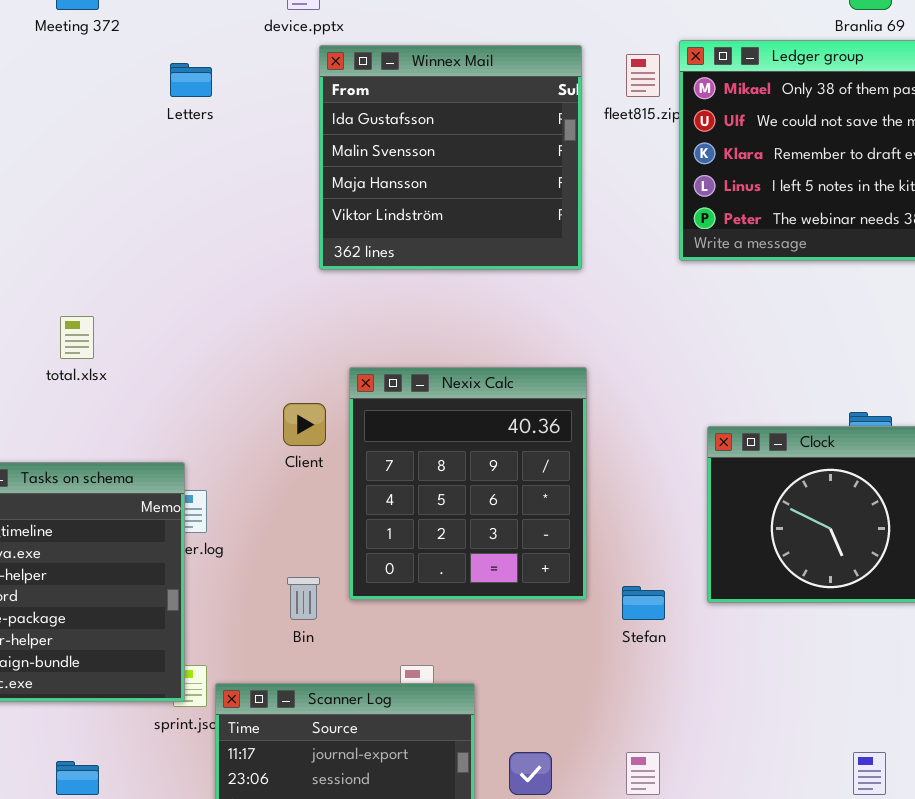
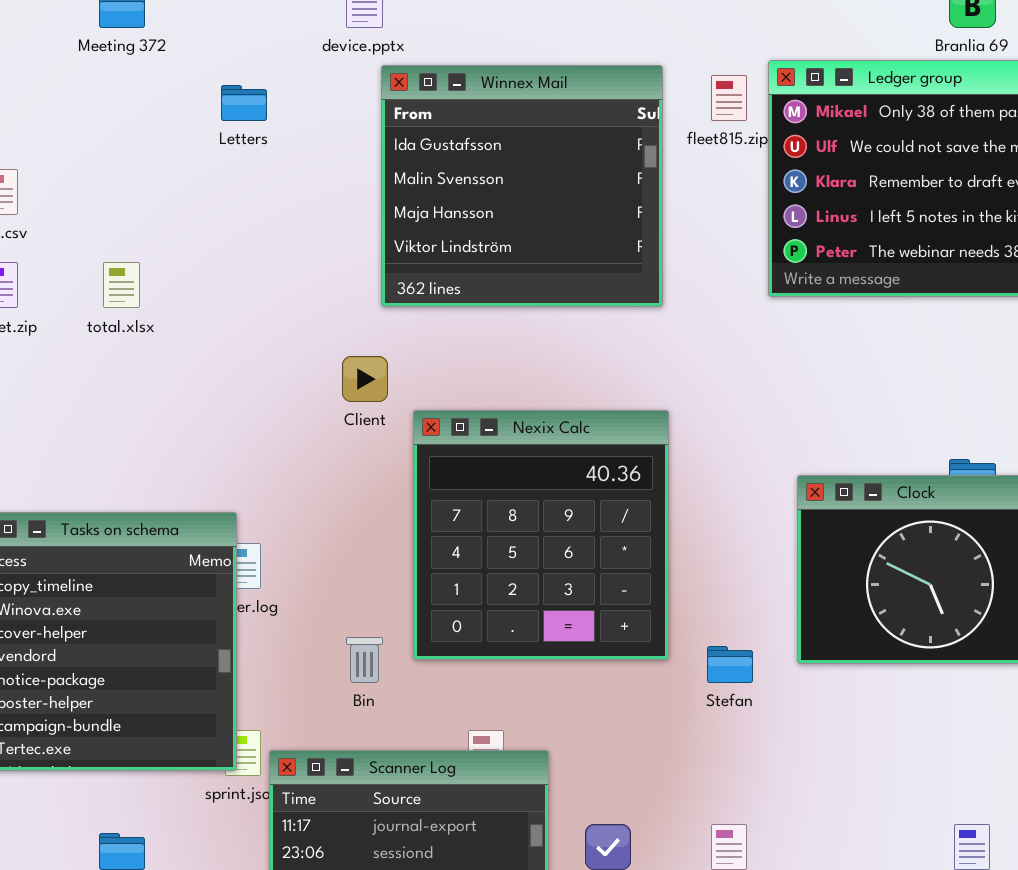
total.xlsx: [60,316,94,359] -> [103,262,140,308], moved
Client: [283,403,326,446] -> [342,356,388,402], moved

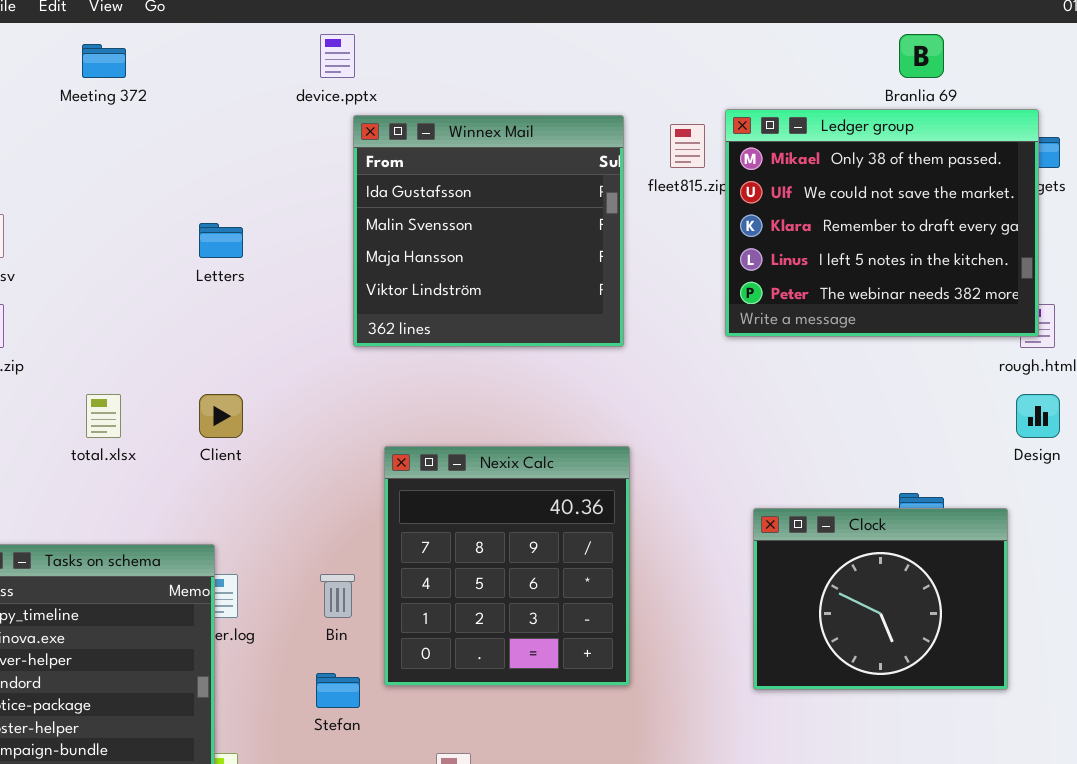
Letters: [221,85,267,121] -> [199,223,243,258], moved
total.xlsx: [103,262,140,308] -> [86,394,121,438], moved
Client: [342,356,388,402] -> [199,394,243,438], moved
Bin: [346,637,383,683] -> [320,574,355,618], moved
Stefan: [707,646,753,683] -> [316,673,360,708], moved

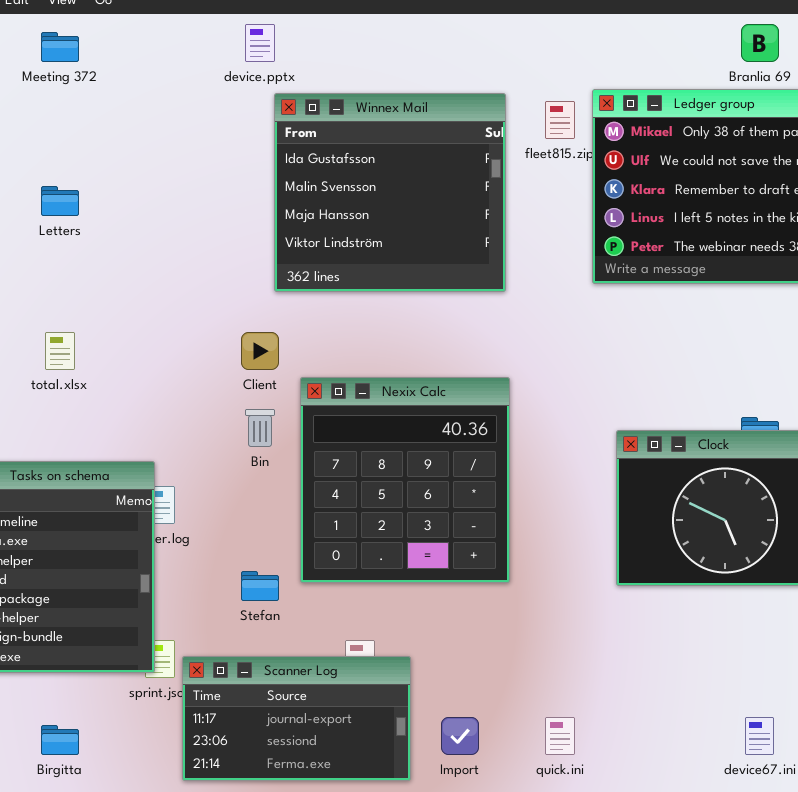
Letters: [199,223,243,258] -> [41,186,79,216], moved
Client: [199,394,243,438] -> [241,332,279,370], moved
Bin: [320,574,355,618] -> [245,409,275,447], moved

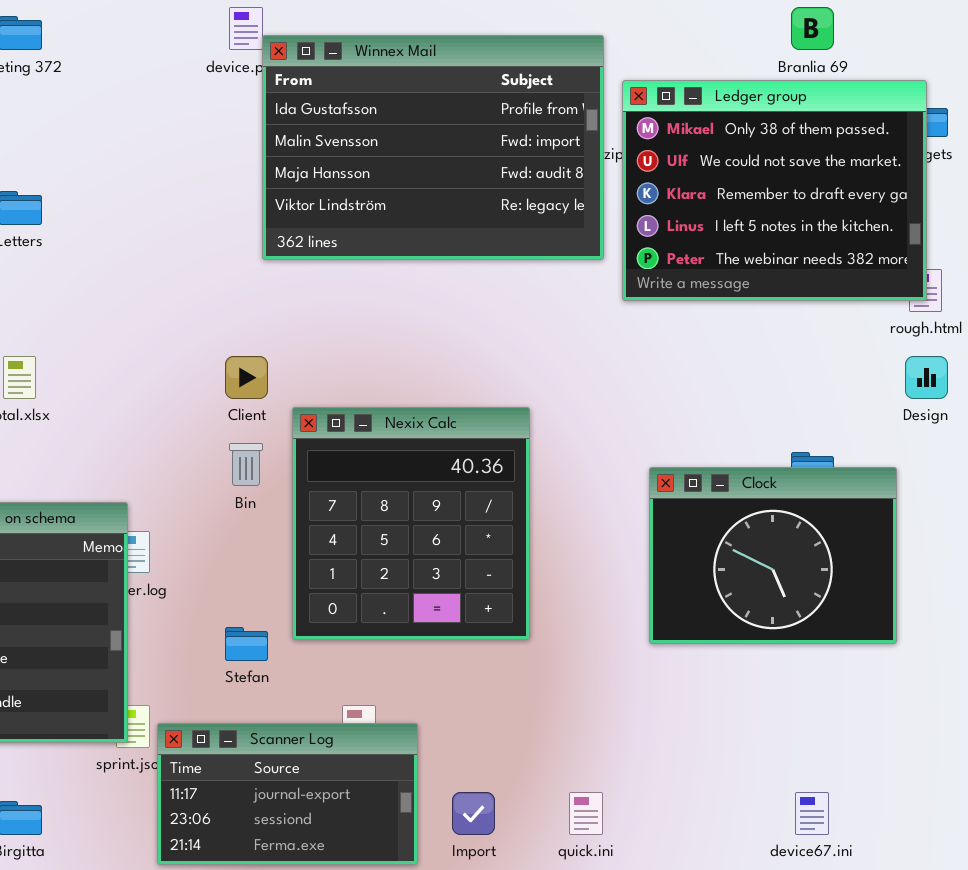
Winnex Mail: [274,93,506,292] -> [262,35,604,260], moved, resized

